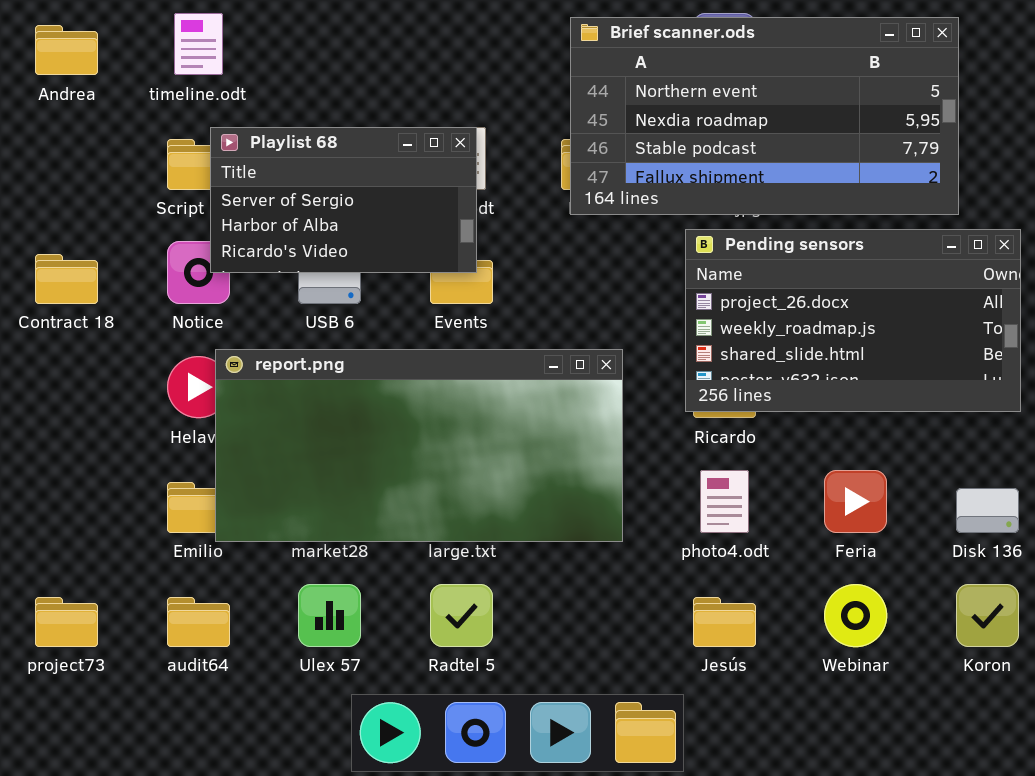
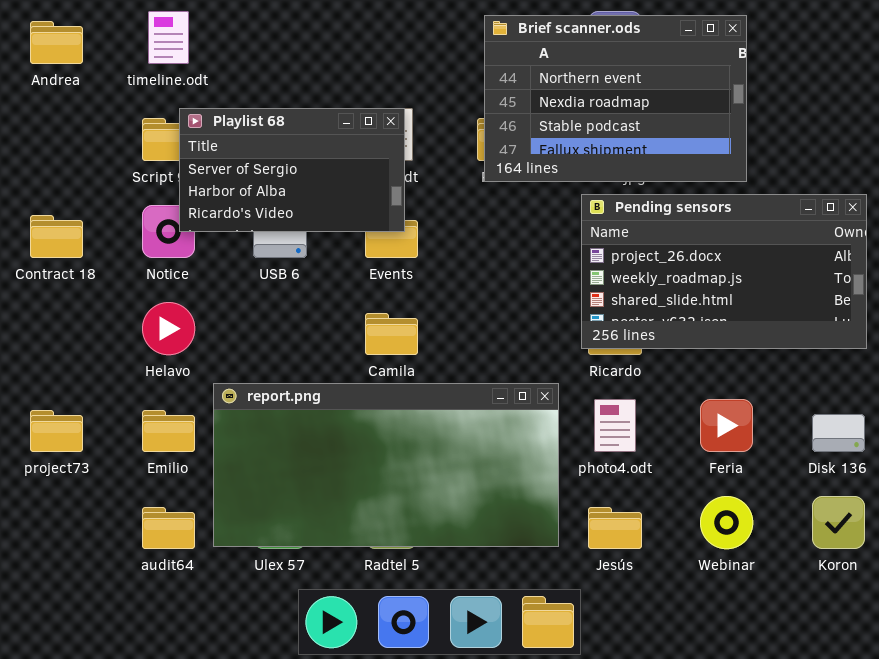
Brief scanner.ods: [570,17,959,215] -> [484,15,747,182], resized
report.png: [215,349,623,542] -> [213,383,559,547], moved
project73: [35,597,98,647] -> [30,410,83,452], moved

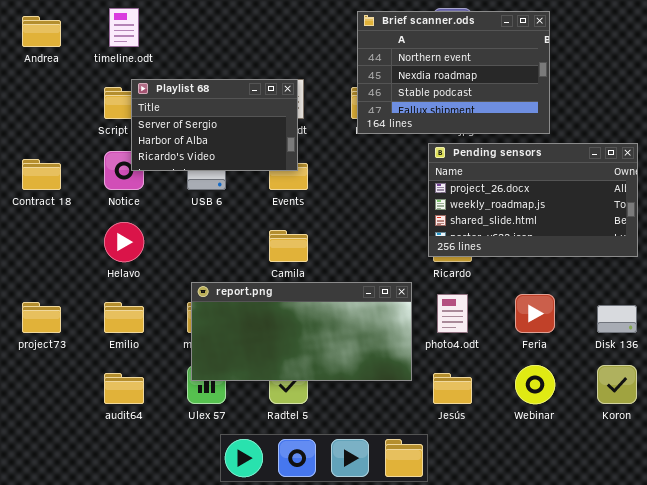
report.png: [213,383,559,547] -> [191,282,412,381], resized

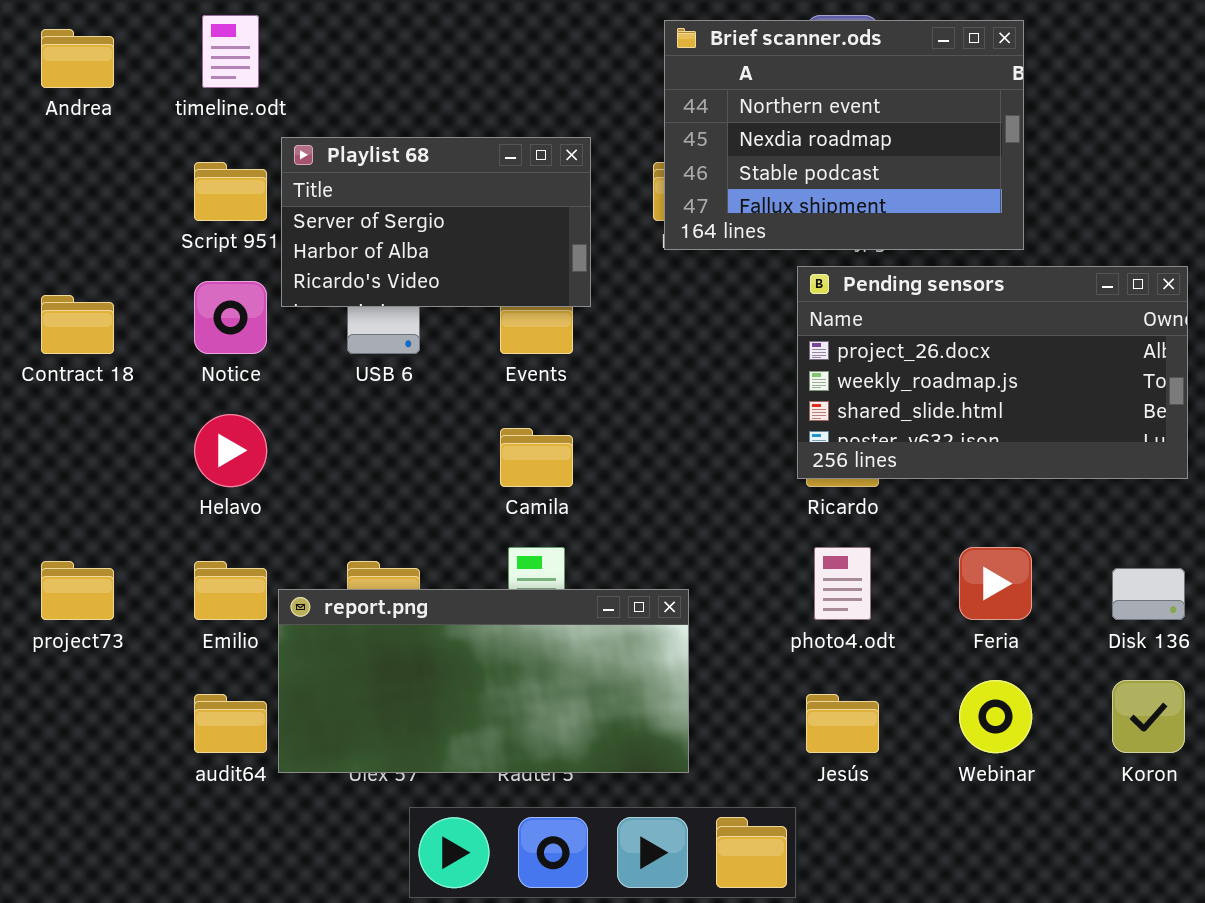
Playlist 68: [131,79,298,171] -> [281,137,591,307], moved
report.png: [191,282,412,381] -> [278,589,689,773], moved

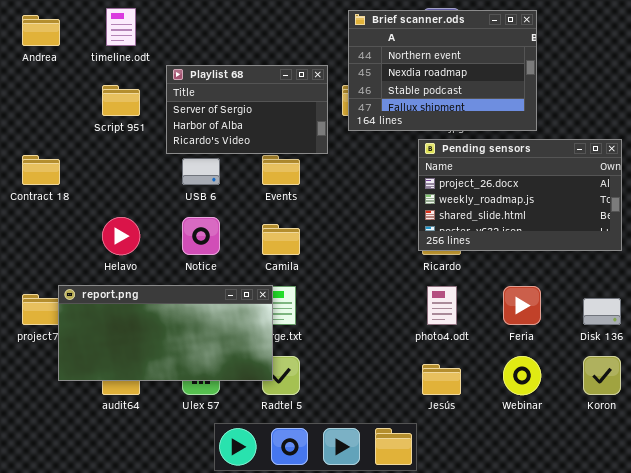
Playlist 68: [281,137,591,307] -> [166,65,328,154], moved
Notice: [194,281,267,354] -> [182,217,220,255], moved
report.png: [278,589,689,773] -> [58,285,273,381], moved

